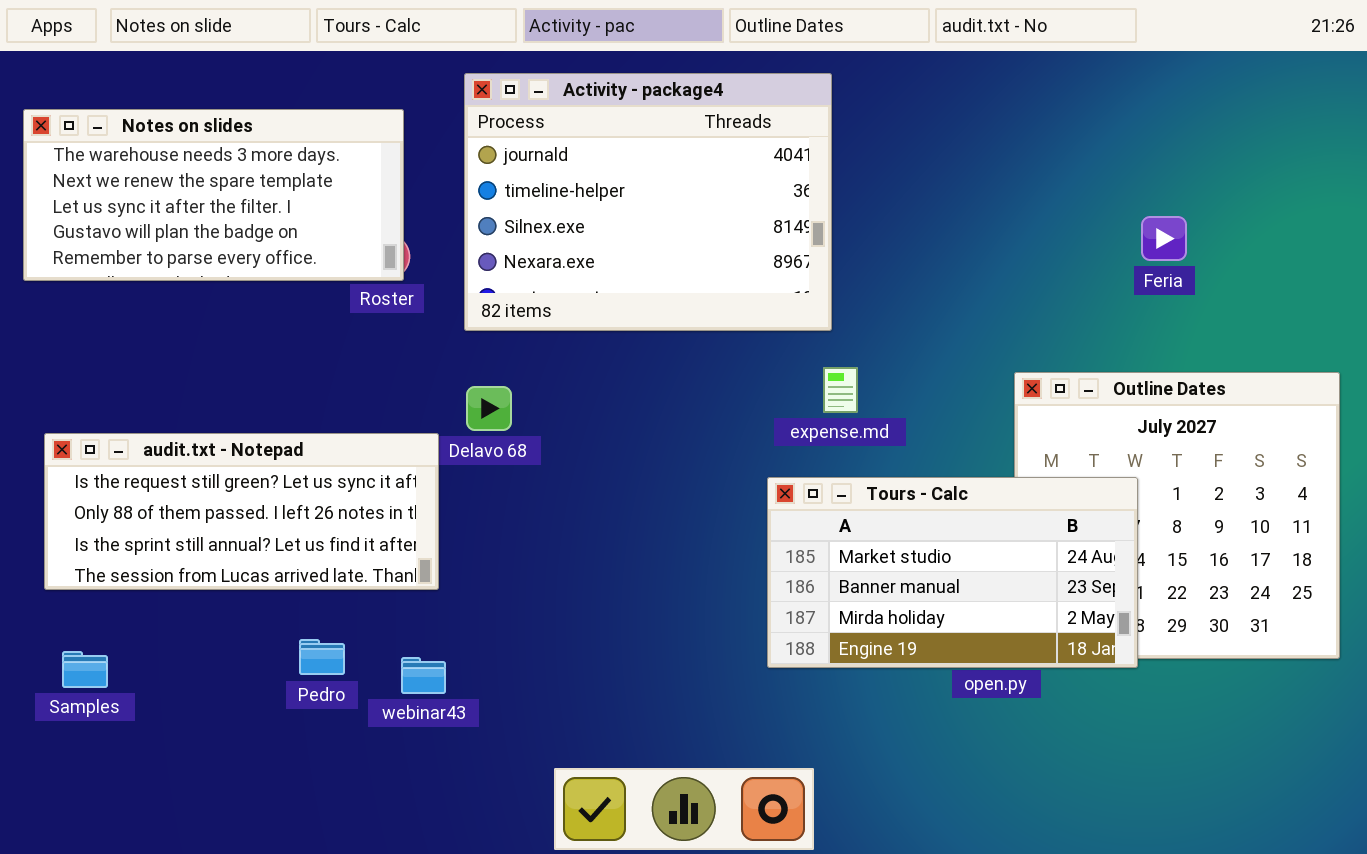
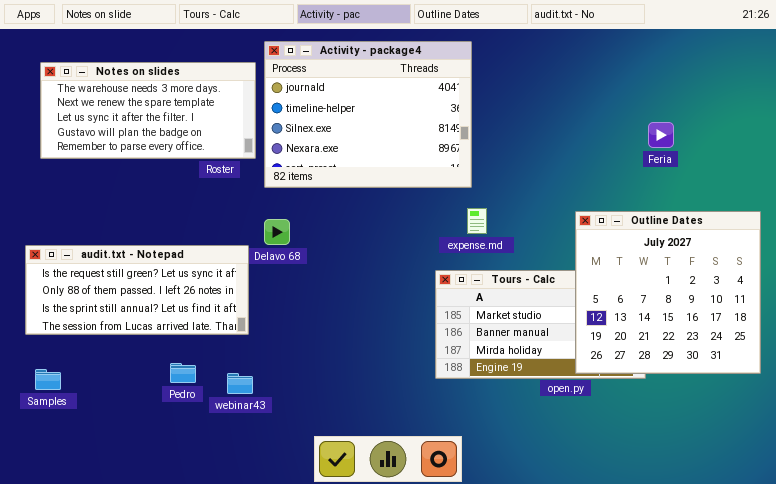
Notes on slides: [23,109,404,281] -> [40,62,256,159], moved
Outline Dates: [1014,372,1340,659] -> [575,211,761,374], raised

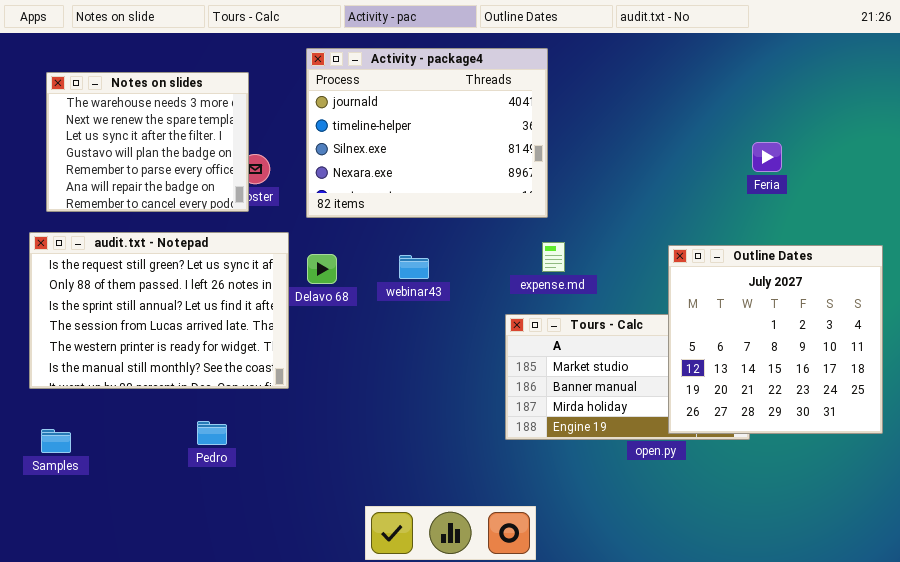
Notes on slides: [40,62,256,159] -> [46,72,249,212], resized
audit.txt - Notepad: [25,245,249,335] -> [29,232,289,389], resized
webinar43: [227,373,253,394] -> [399,255,429,279], moved

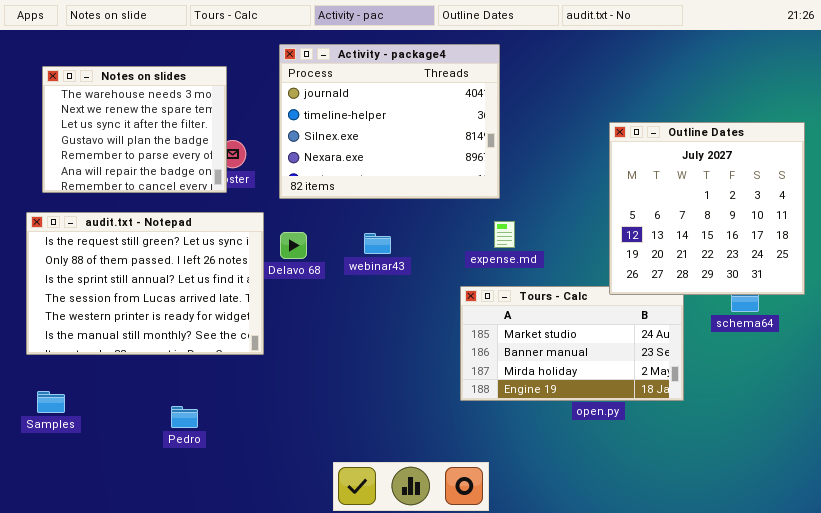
Outline Dates: [668,245,883,434] -> [609,122,805,295], moved
Pedro: [197,421,227,445] -> [171,406,198,428], moved

